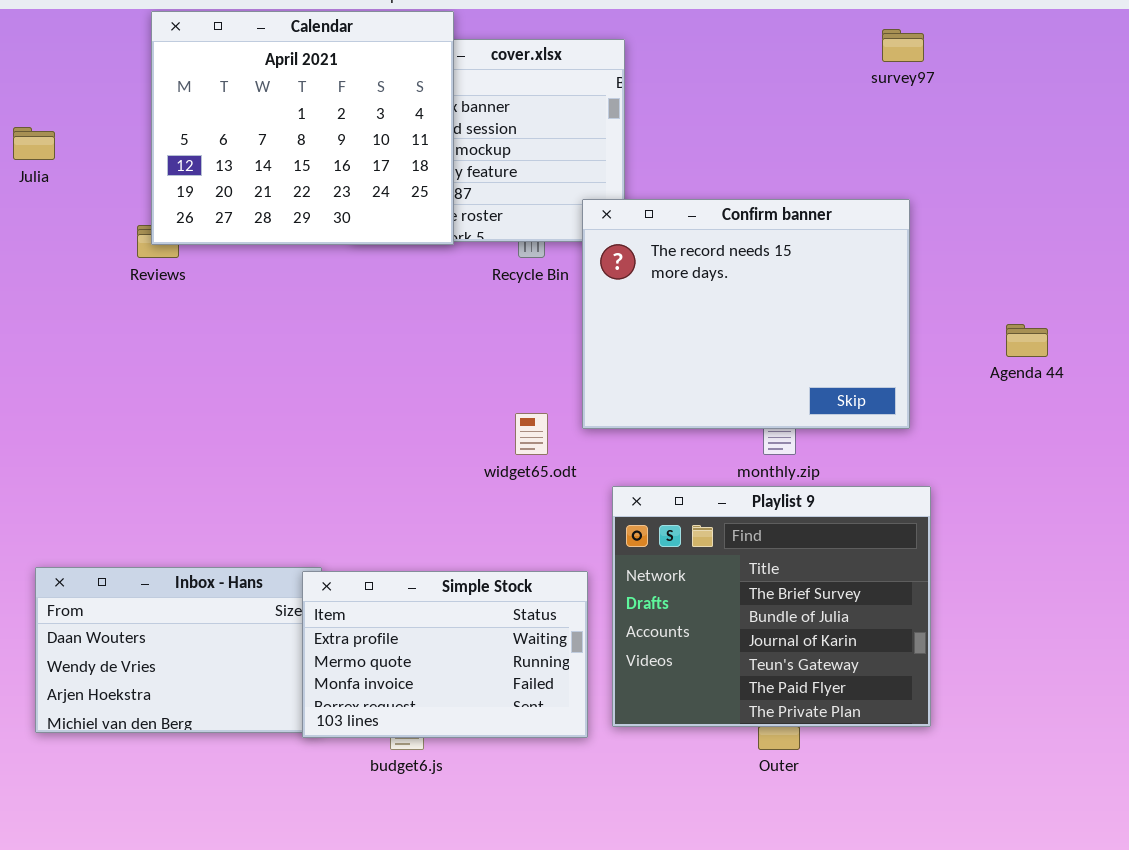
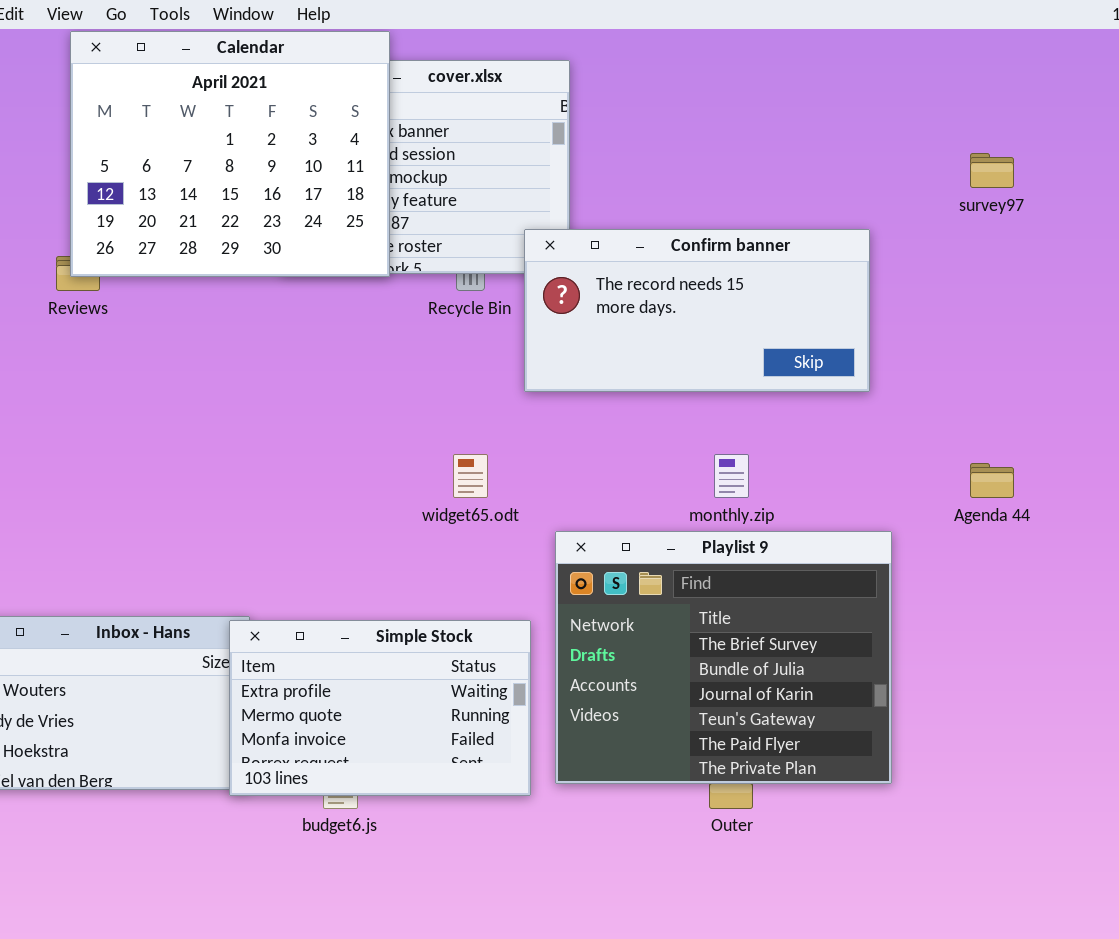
survey97: [882,29,924,62] -> [970,153,1014,188], moved
Confirm banner: [582,199,910,429] -> [524,229,870,392], resized
Agenda 44: [1006,324,1048,357] -> [970,463,1014,498], moved

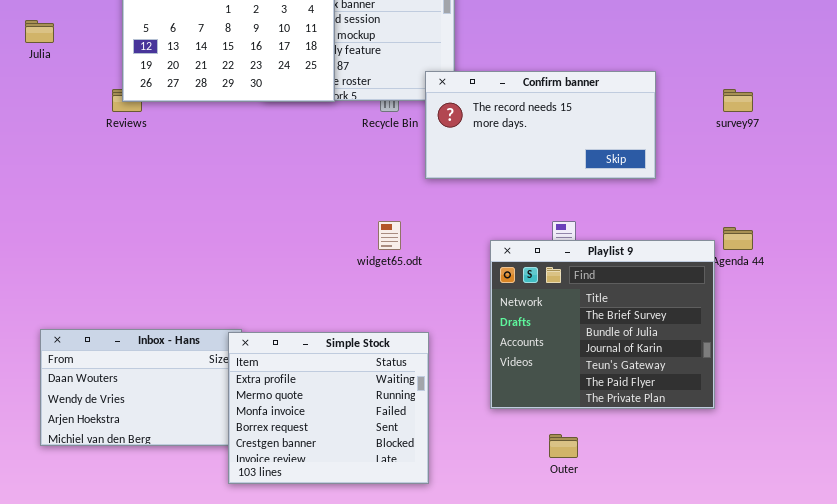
survey97: [970,153,1014,188] -> [723,89,753,112], moved
Playlist 9: [555,531,892,784] -> [490,240,715,409], moved
Simple Stock: [229,620,531,796] -> [228,332,429,484], resized

